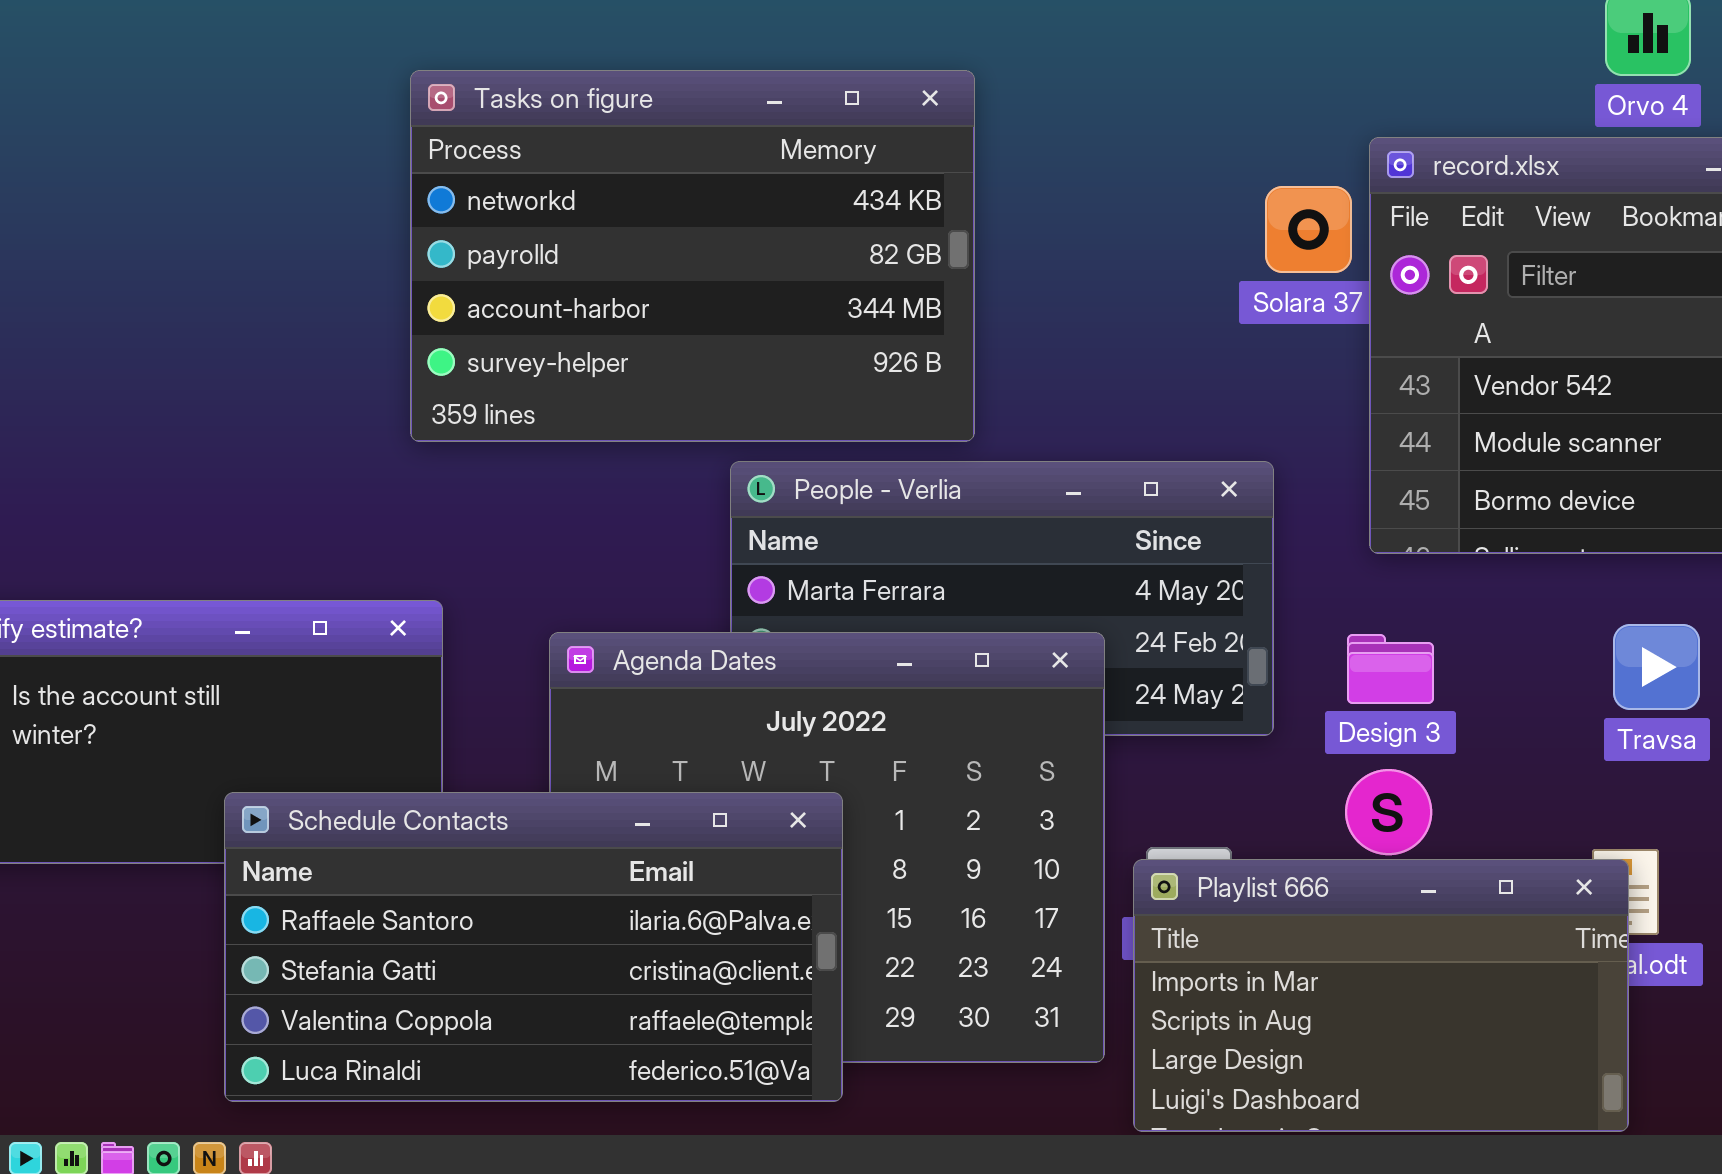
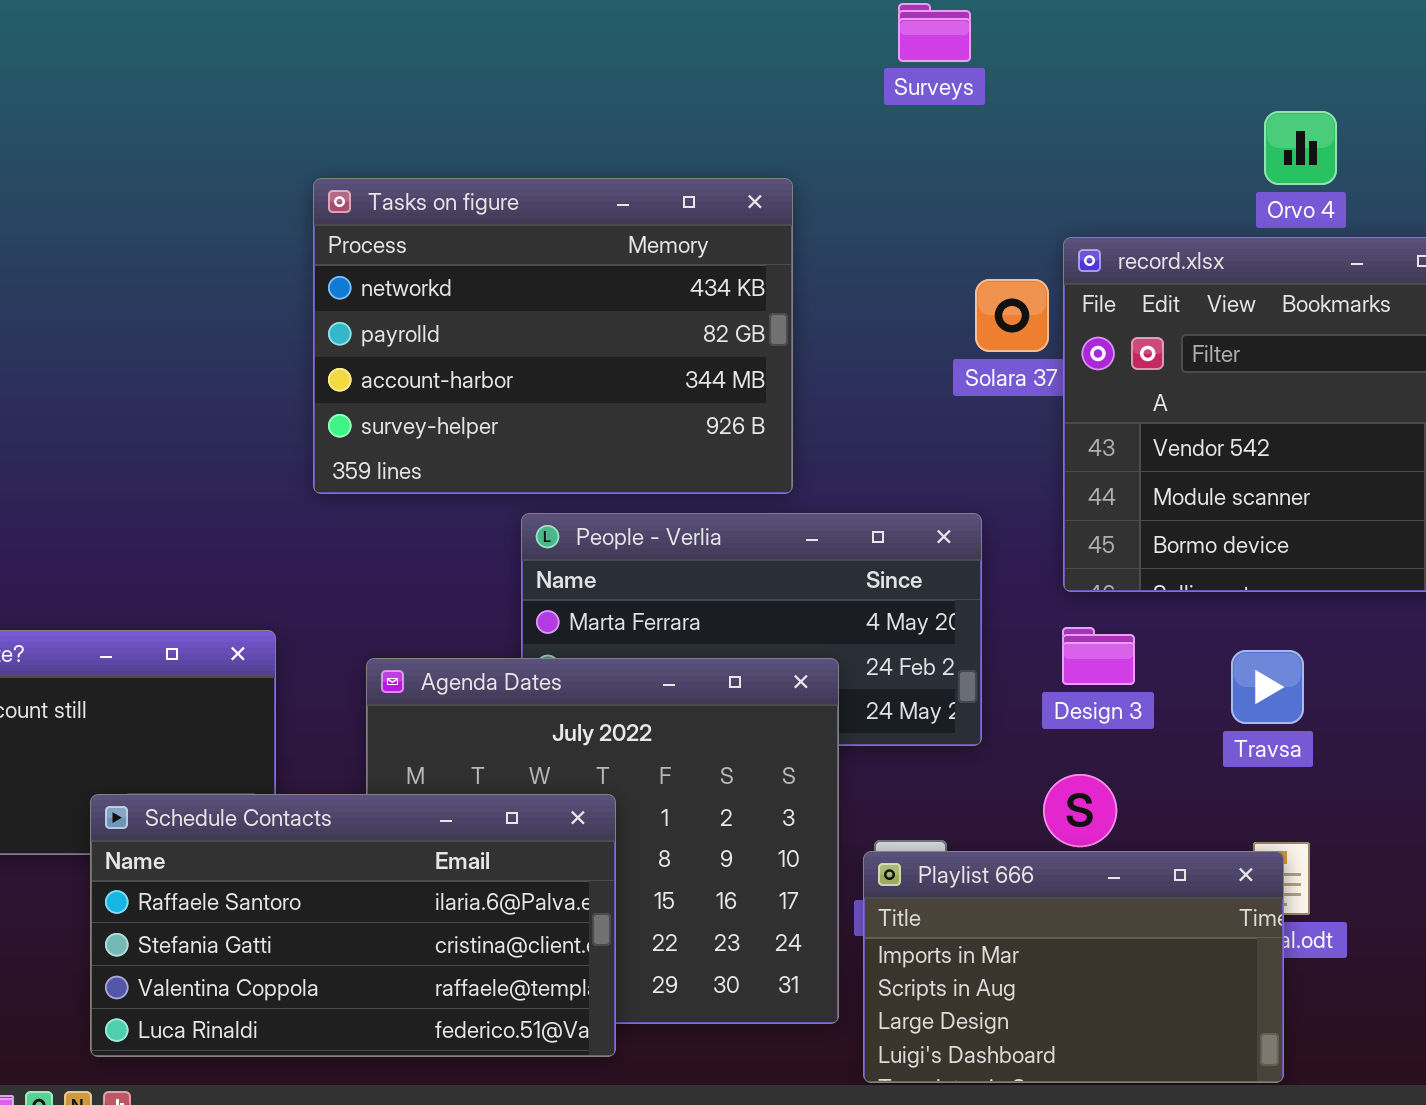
Tasks on figure: [410,70,975,442] -> [313,178,793,494], moved
Travsa: [1613,624,1700,710] -> [1231,650,1304,724], moved
Design 3: [1347,634,1434,704] -> [1062,627,1135,685], moved

